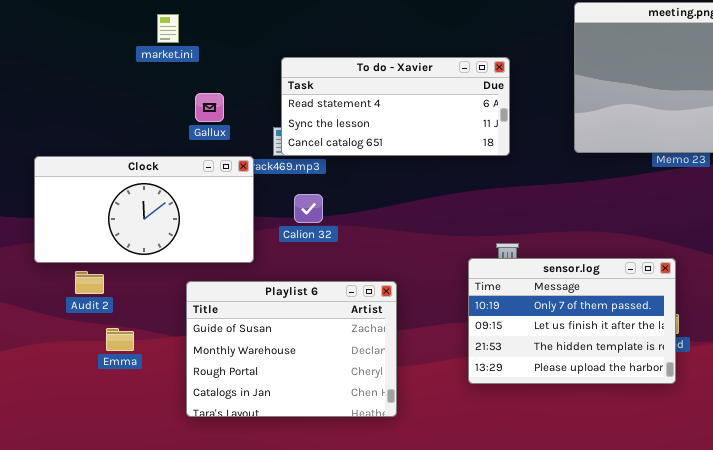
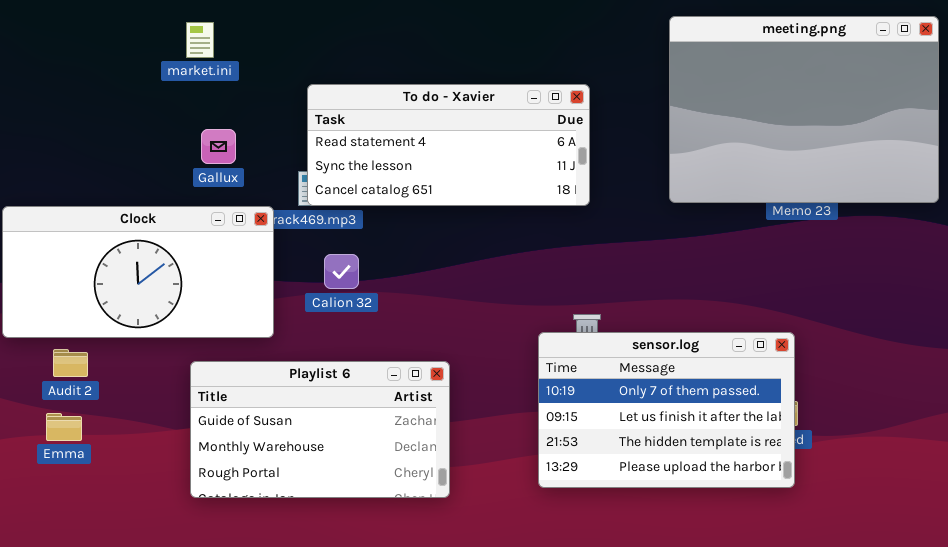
market.ini: [157,14,179,43] -> [186,22,214,58], moved
Playlist 6: [186,281,397,417] -> [190,361,450,498], resized
Emma: [106,328,134,351] -> [46,413,82,441], moved

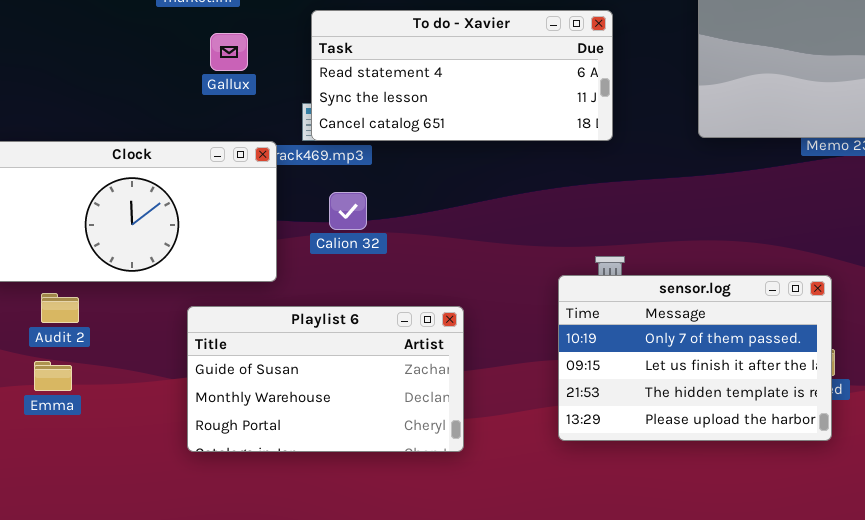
Gallux: [201,129,236,164] -> [210,33,248,71], moved

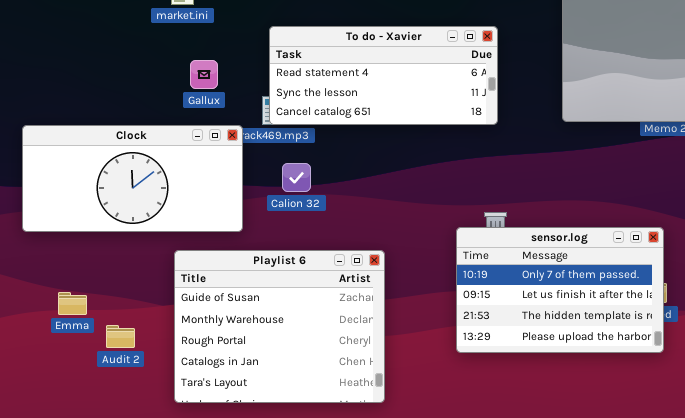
Gallux: [210,33,248,71] -> [190,60,218,89], moved
Audit 2: [41,293,79,323] -> [106,325,135,348], moved
Playlist 6: [187,306,464,452] -> [174,250,385,403], resized

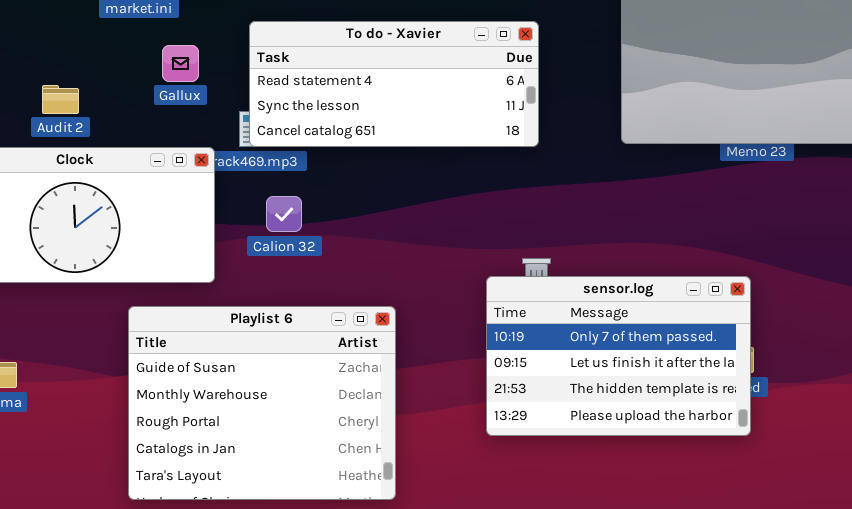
Gallux: [190,60,218,89] -> [162,45,199,82], moved
Audit 2: [106,325,135,348] -> [42,85,79,114], moved

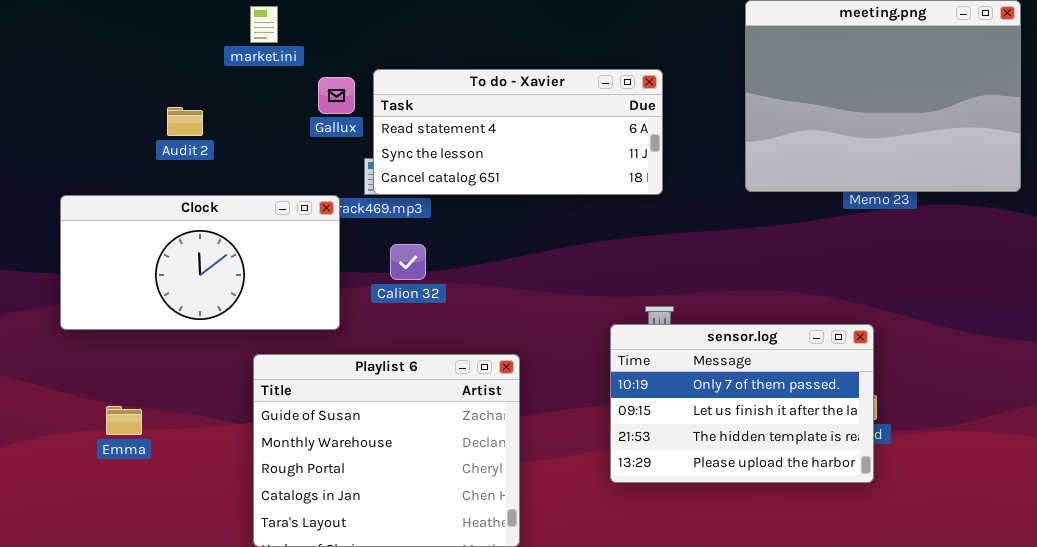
Gallux: [162,45,199,82] -> [318,77,355,114], moved
Audit 2: [42,85,79,114] -> [167,107,203,136], moved

